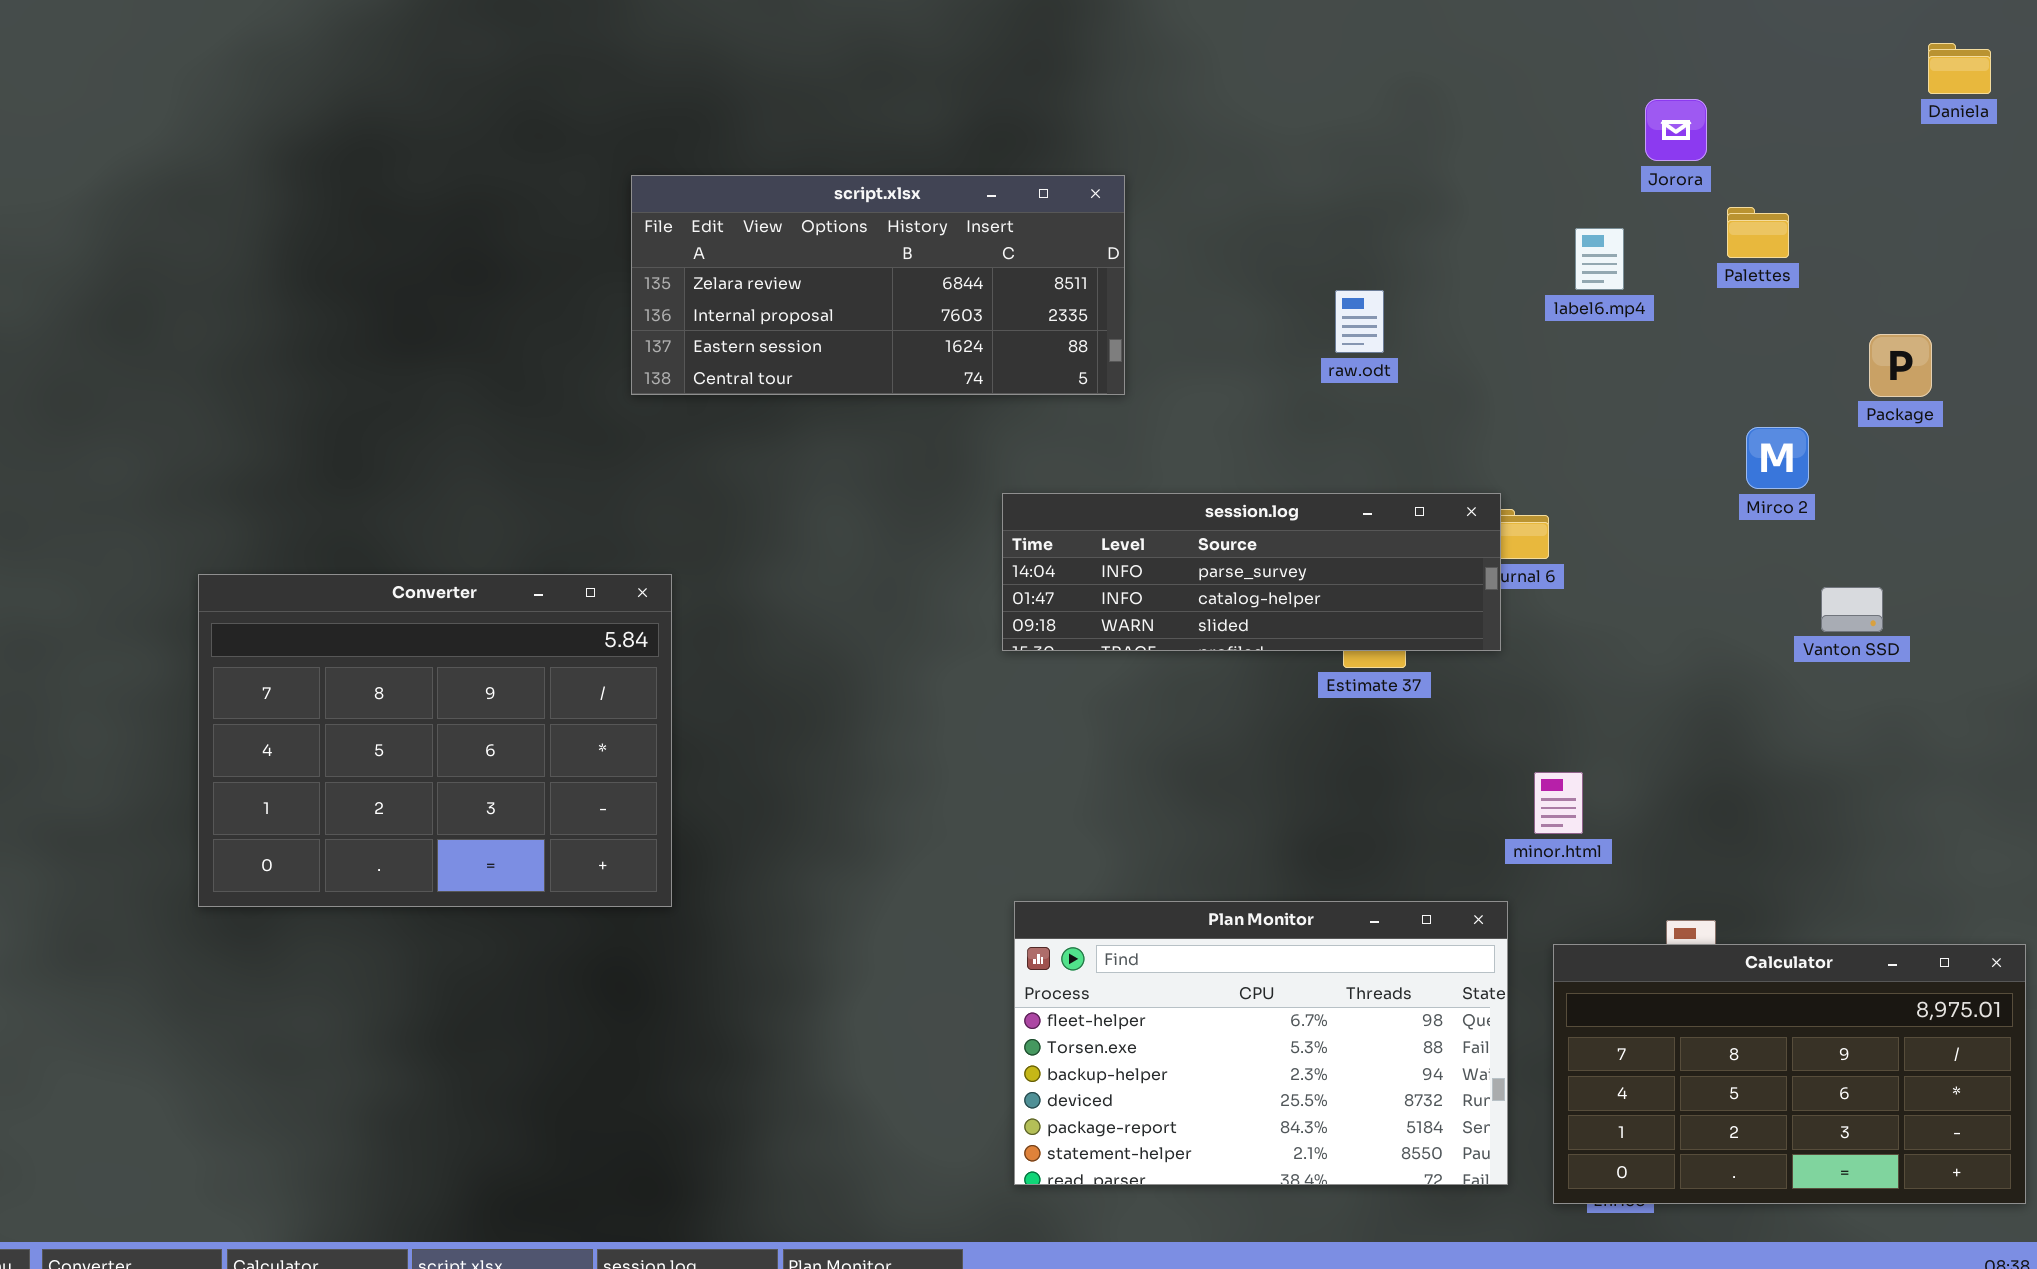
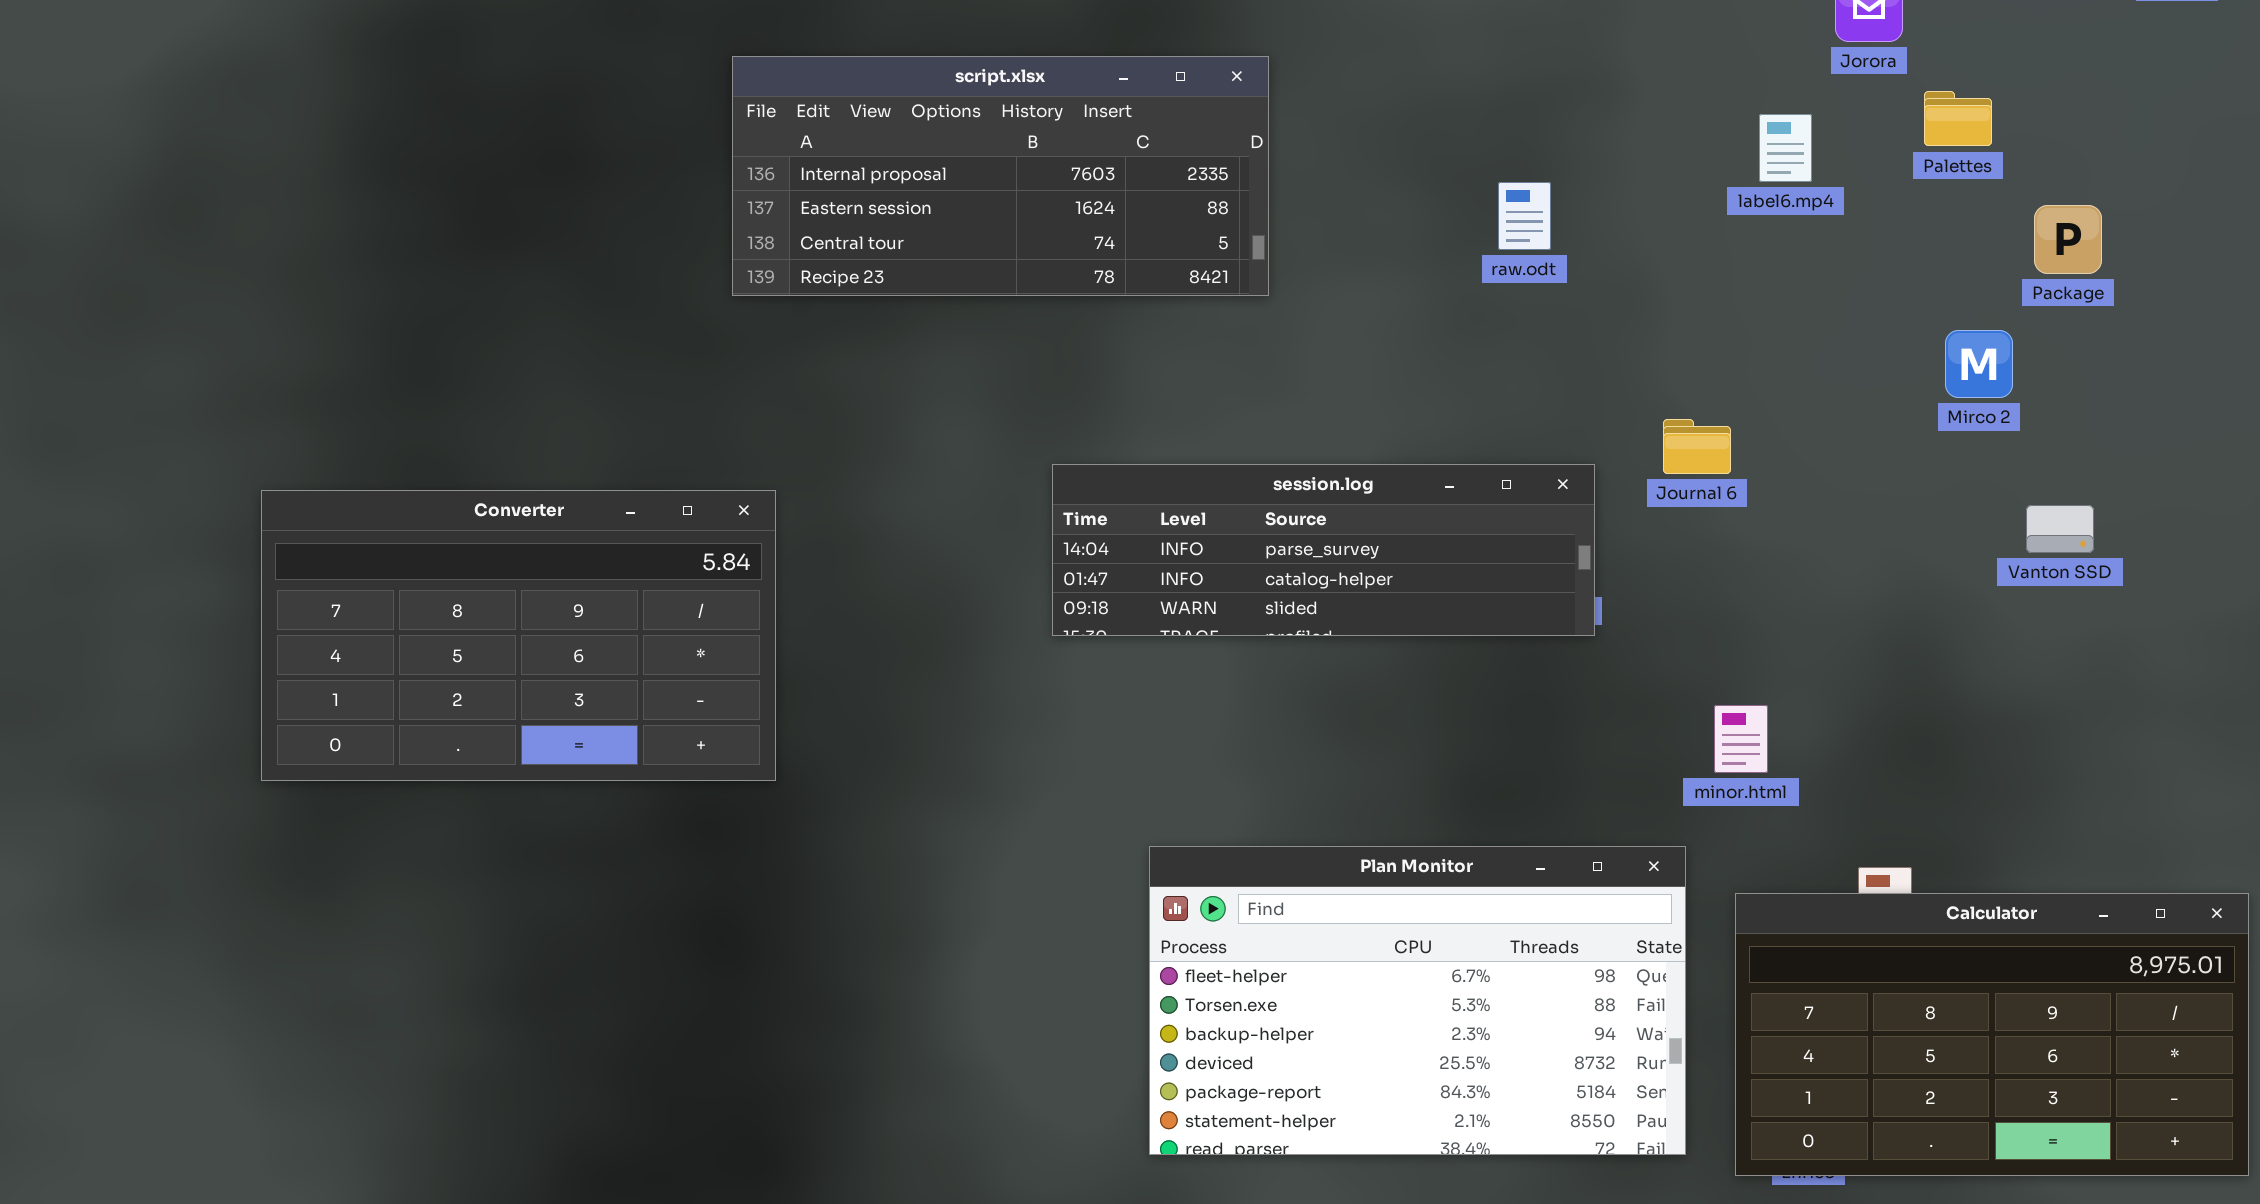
script.xlsx: [631,175,1125,395] -> [732,56,1269,296], scrolled down 1 row
Package: [1869,334,1932,397] -> [2034,205,2102,274], moved
session.log: [1002,493,1501,651] -> [1052,464,1595,636], moved
Converter: [198,574,672,907] -> [261,490,776,781], resized

